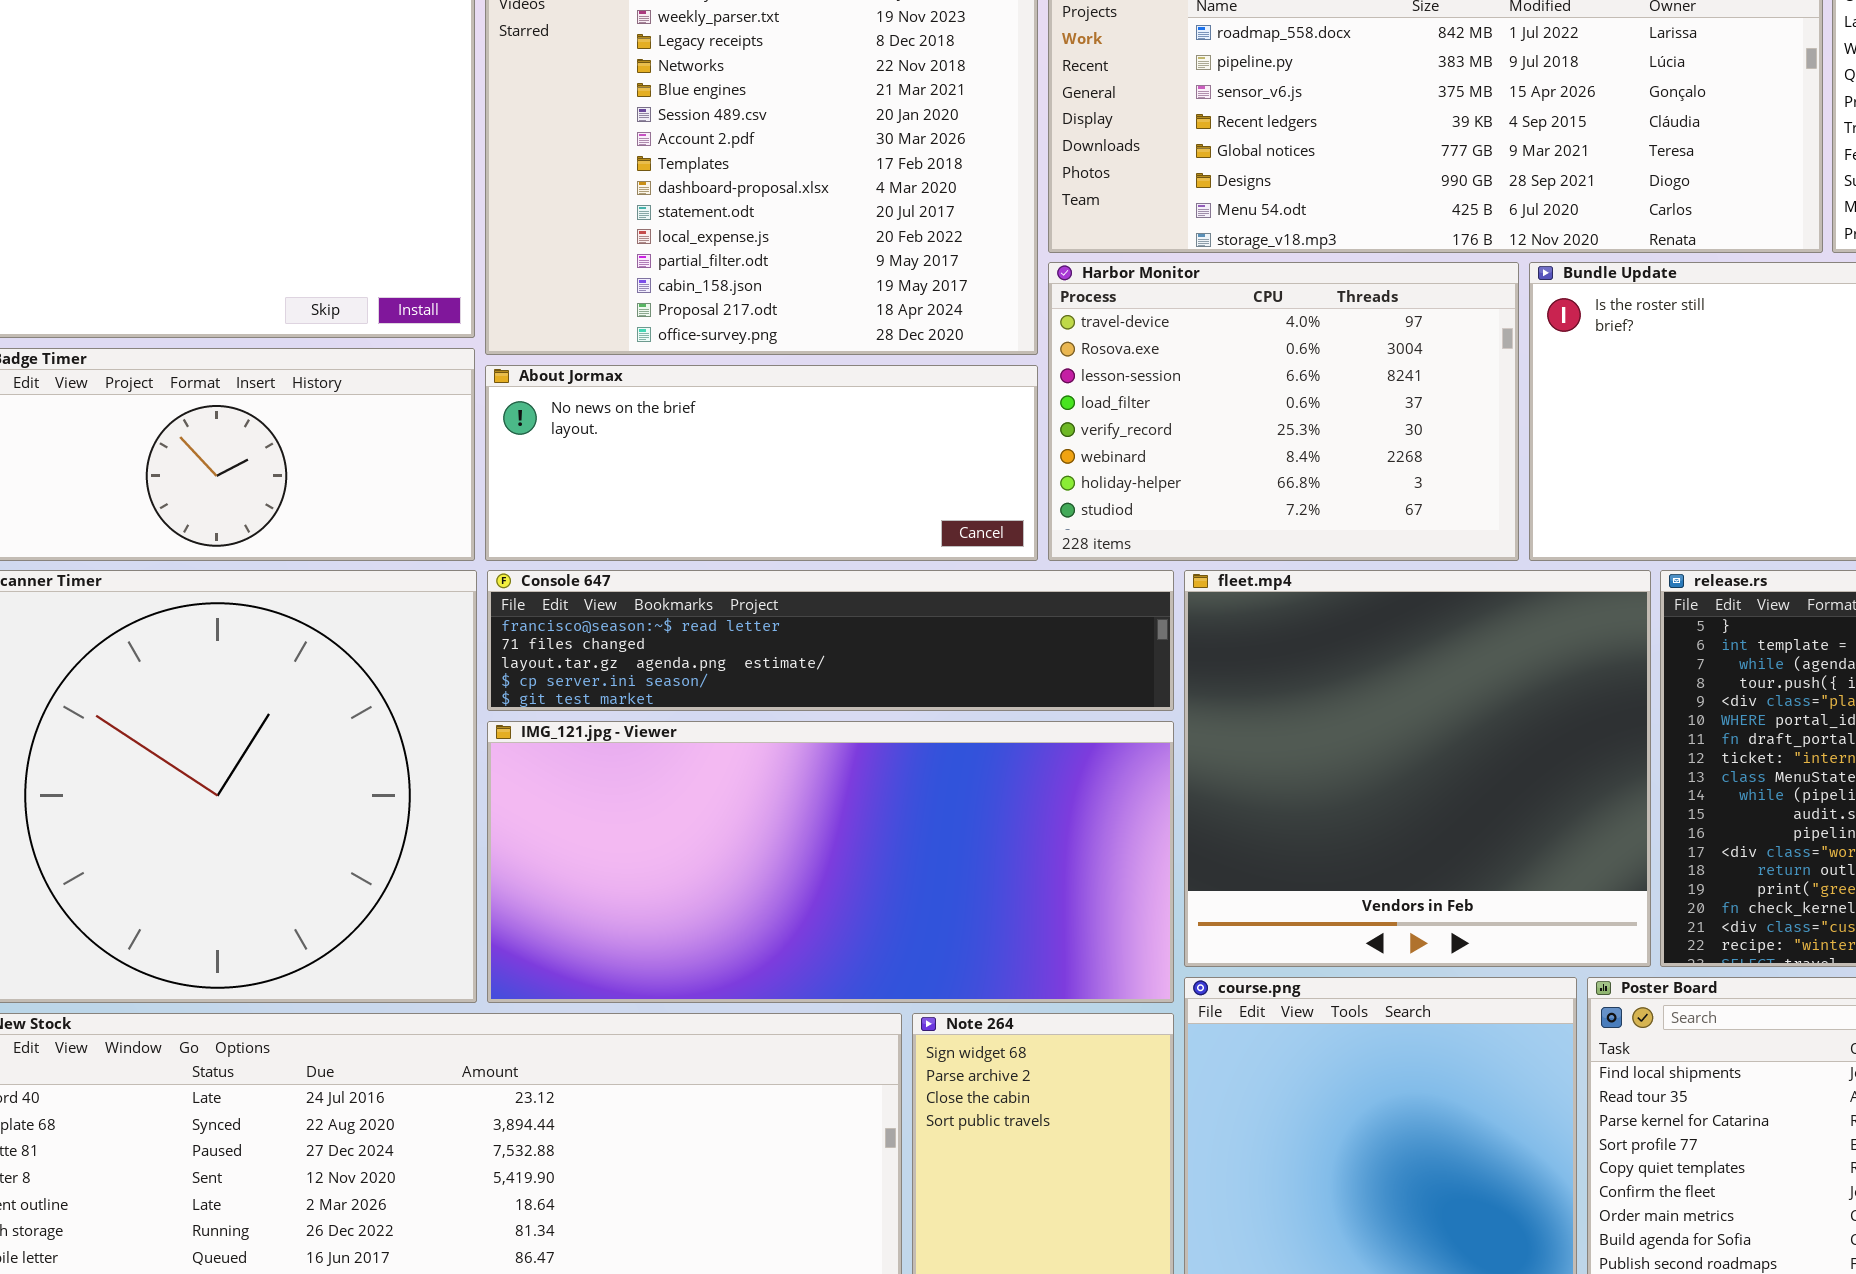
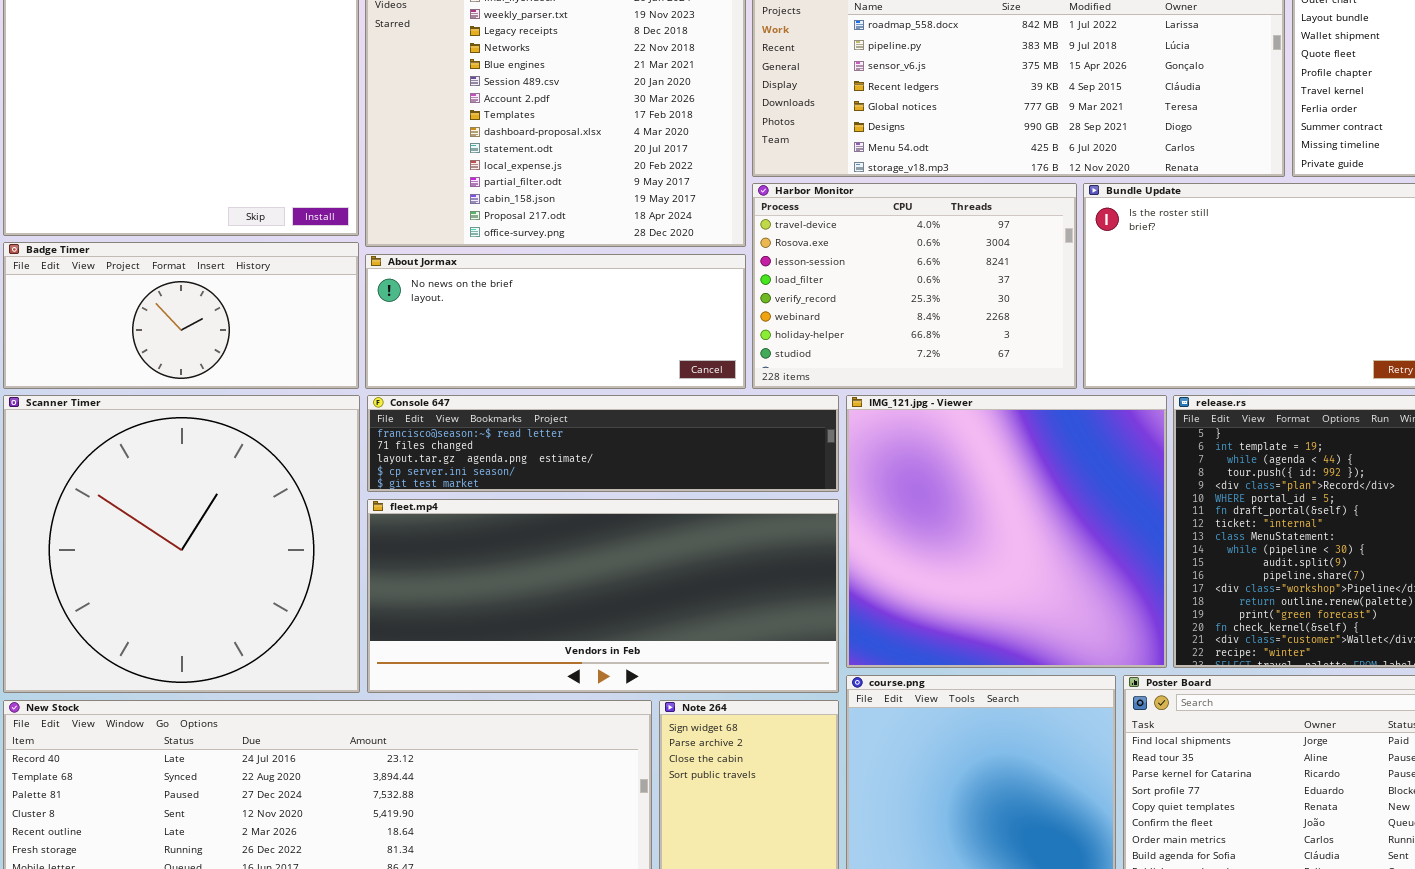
fleet.mp4: [1184,570,1651,967] -> [367,499,839,693], moved, resized
IMG_121.jpg - Viewer: [487,721,1174,1003] -> [846,395,1167,668], moved, resized

